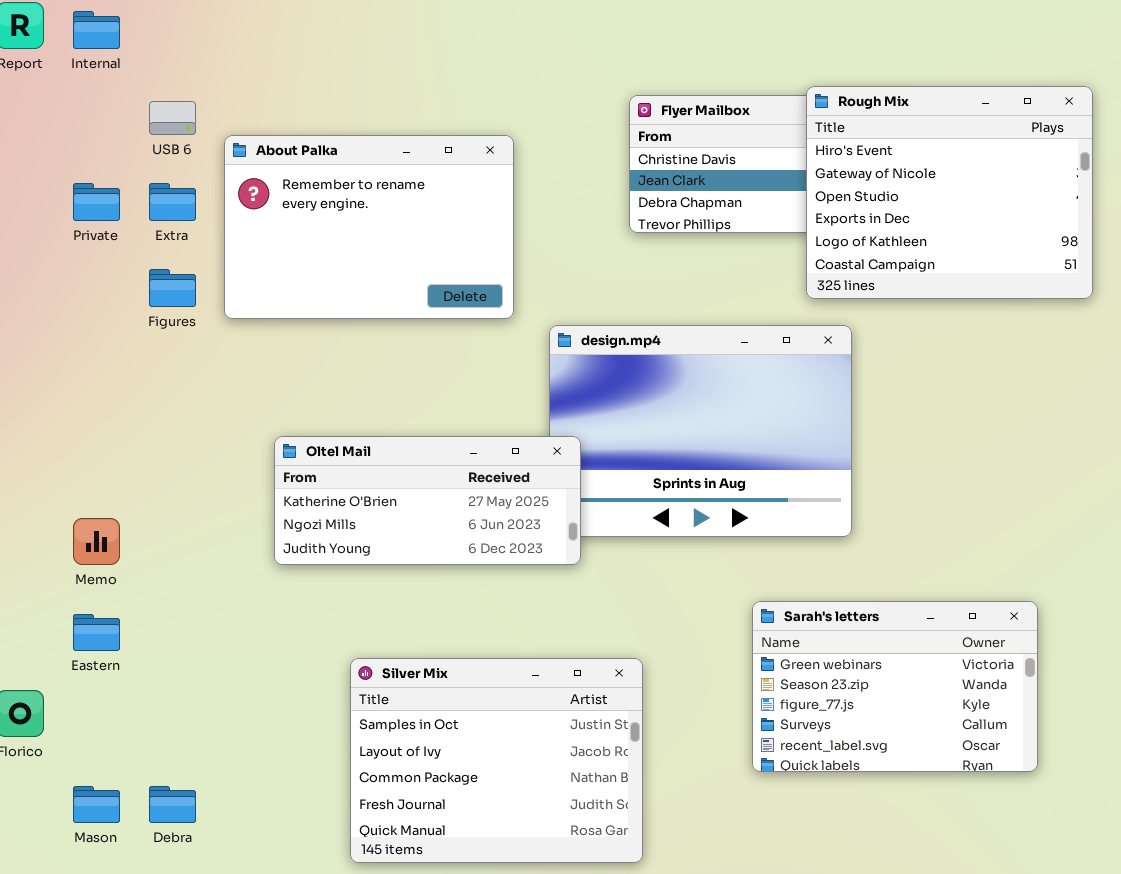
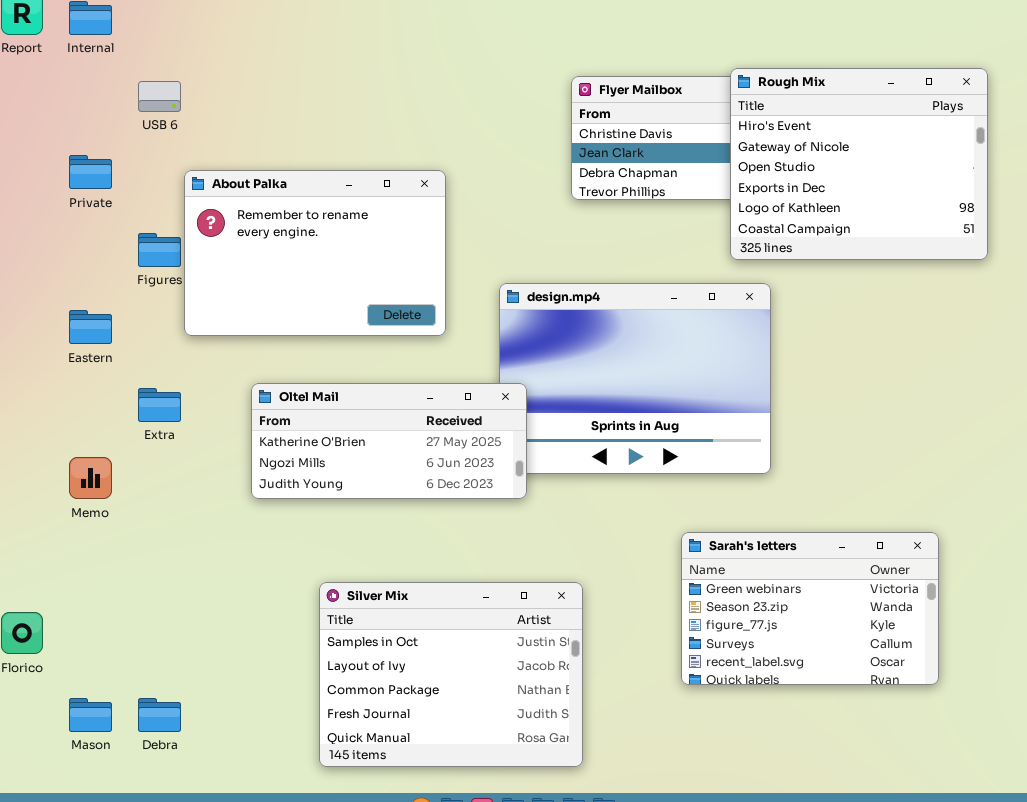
About Palka: [224,135,514,319] -> [184,170,446,336], moved
Extra: [149,183,196,221] -> [138,388,181,422], moved
Eastern: [73,614,120,651] -> [69,310,112,344], moved

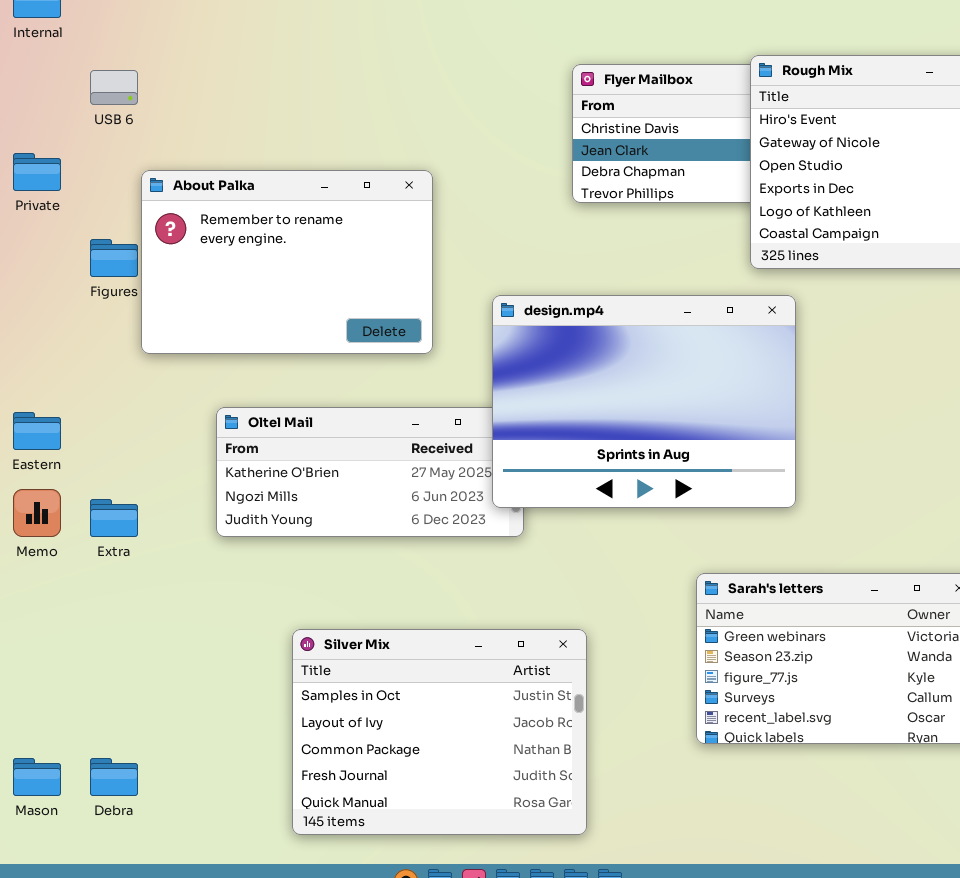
design.mp4: [499,283,771,474] -> [492,295,796,508], raised
Eastern: [69,310,112,344] -> [13,412,61,450], moved
Extra: [138,388,181,422] -> [90,499,138,537], moved

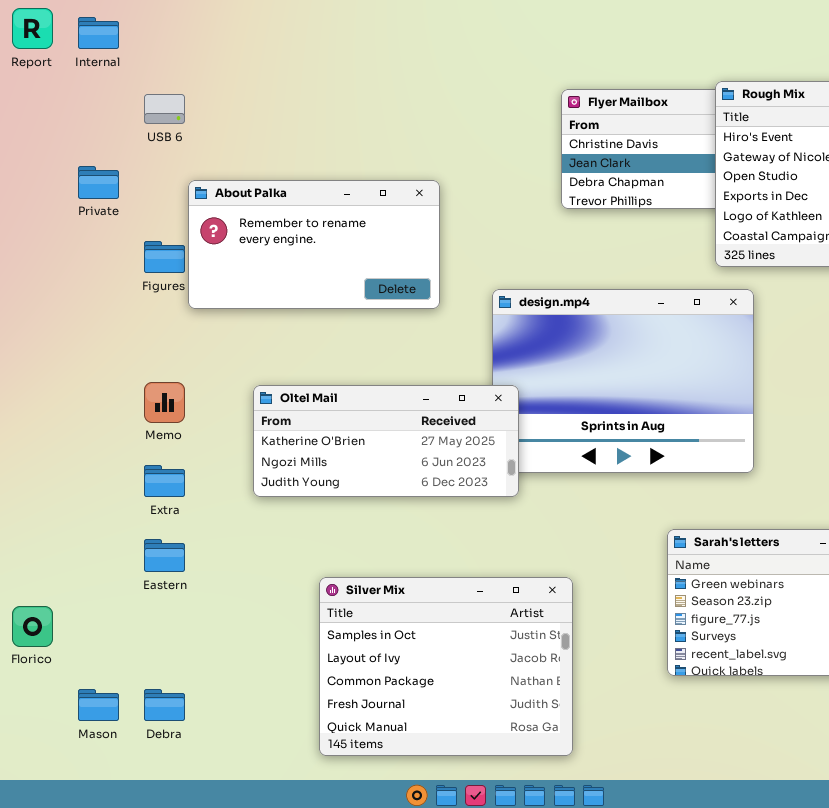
About Palka: [141,170,433,354] -> [188,180,440,309], resized
Oltel Mail: [216,407,524,537] -> [253,385,519,497], raised
Eastern: [13,412,61,450] -> [144,539,185,572], moved
Memo: [13,489,61,537] -> [144,382,185,423], moved

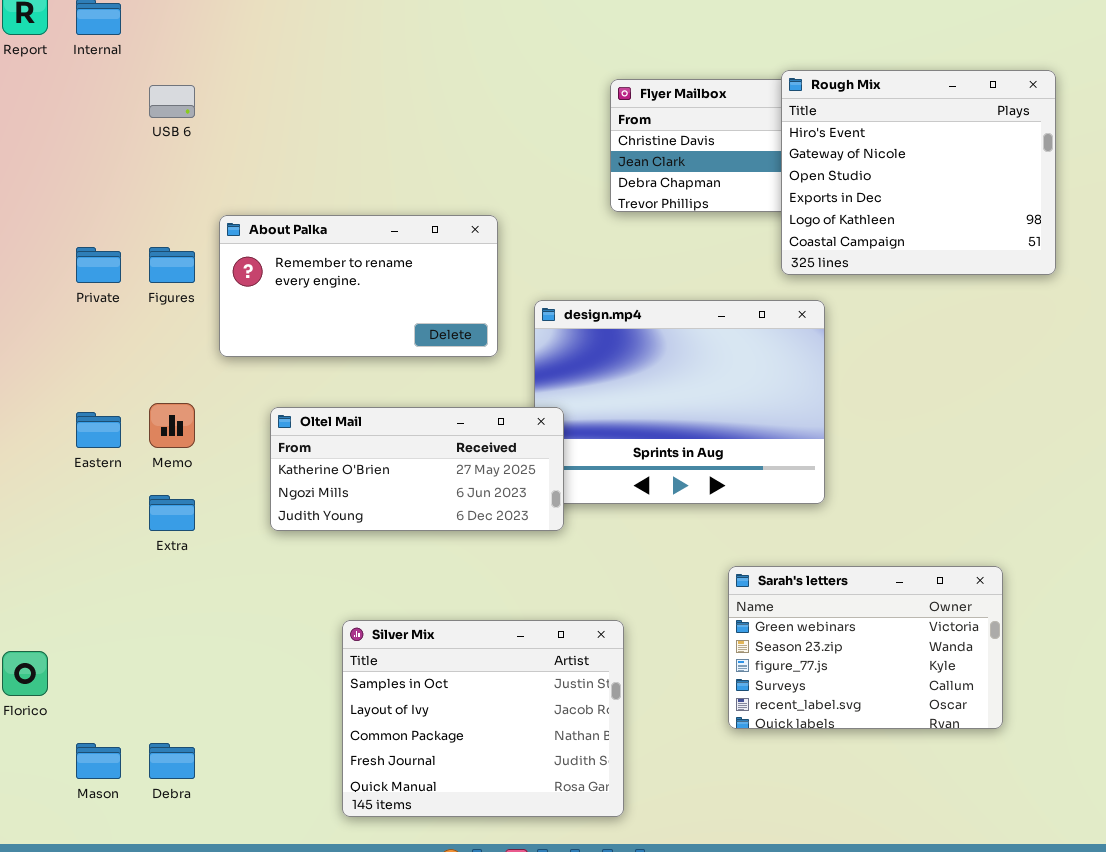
Private: [78,166,119,199] -> [76,247,121,283], moved
About Palka: [188,180,440,309] -> [219,215,498,357], moved
Eastern: [144,539,185,572] -> [76,412,121,448], moved

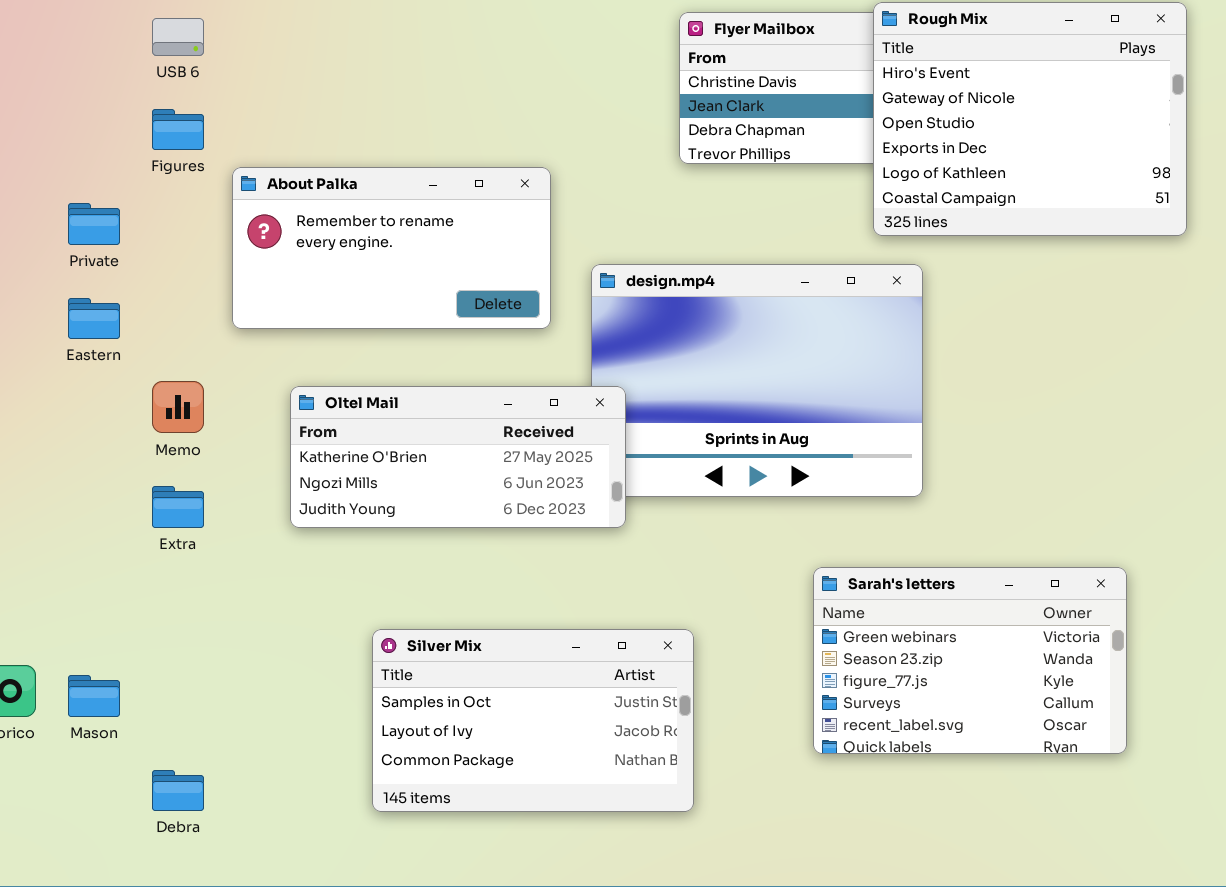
Figures: [149,247,195,283] -> [152,109,204,150], moved
Eastern: [76,412,121,448] -> [68,298,120,339], moved
Silver Mix: [342,620,624,817] -> [372,629,694,812], resized
Mason: [76,743,121,779] -> [68,675,120,717], moved

